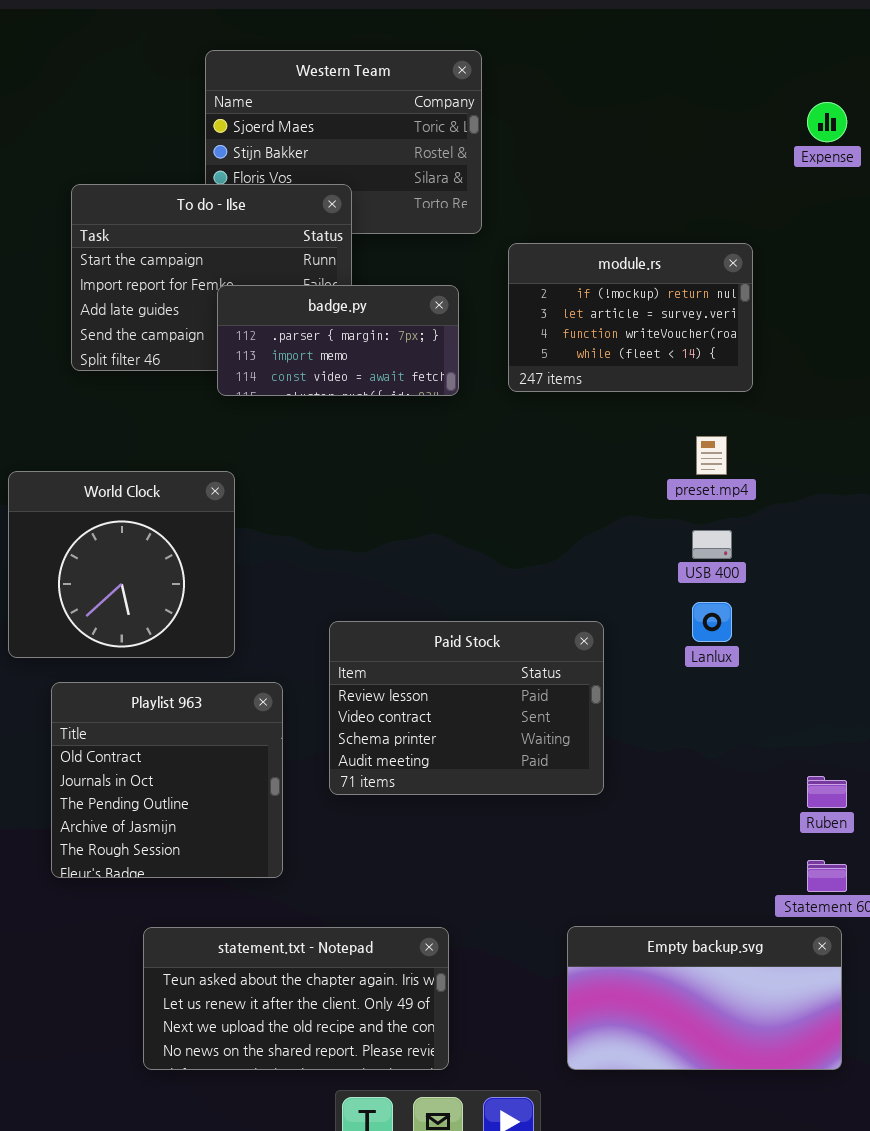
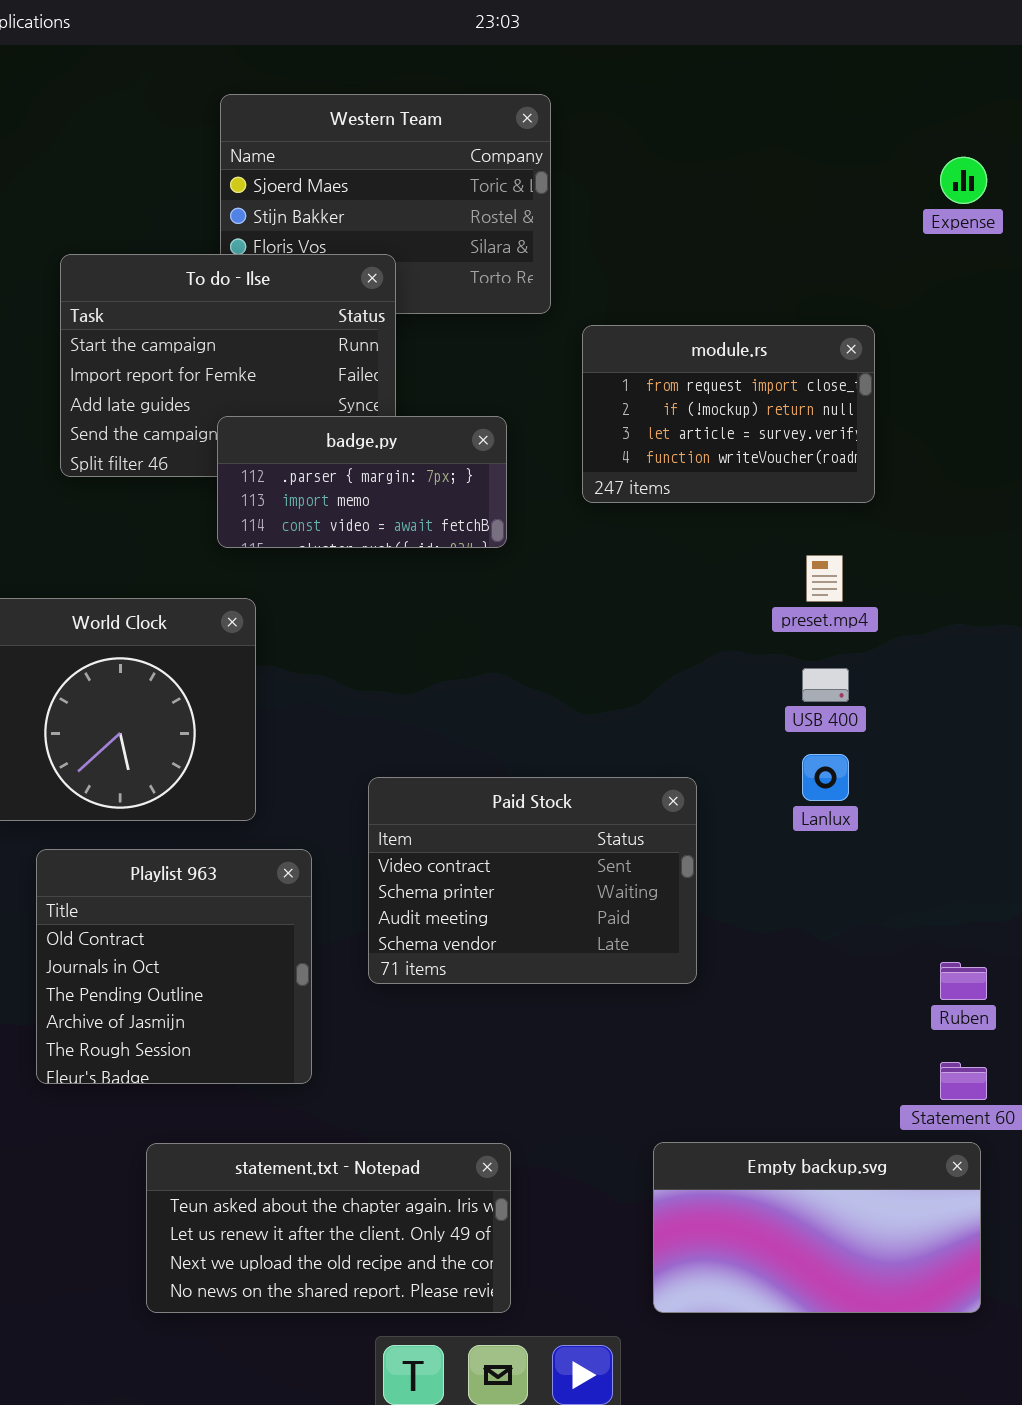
module.rs: [508,243,753,392] -> [582,325,875,503], scrolled up 1 row
badge.py: [217,285,459,396] -> [217,416,507,548], moved
Paid Stock: [329,621,604,795] -> [368,777,697,984], scrolled down 1 row

